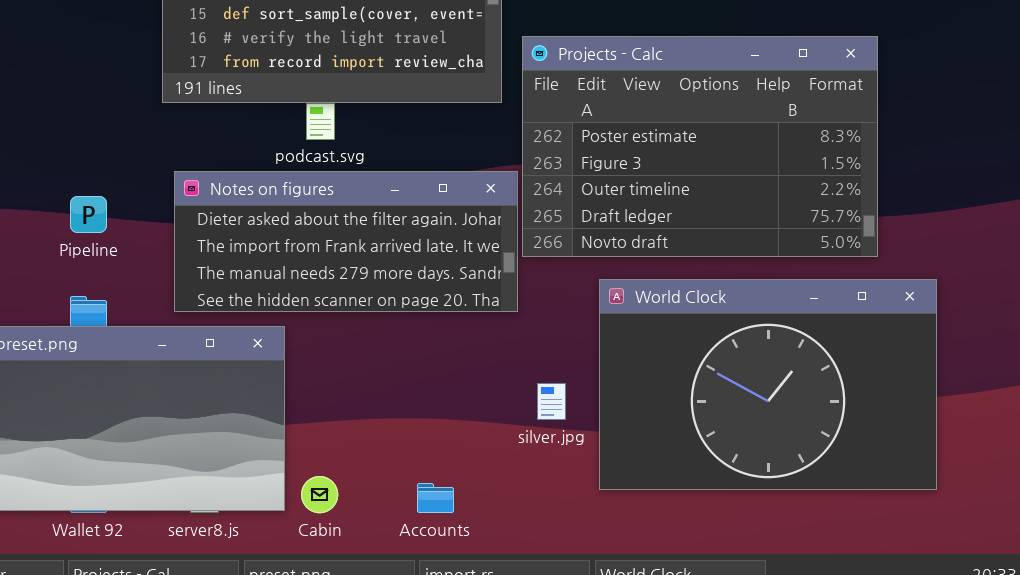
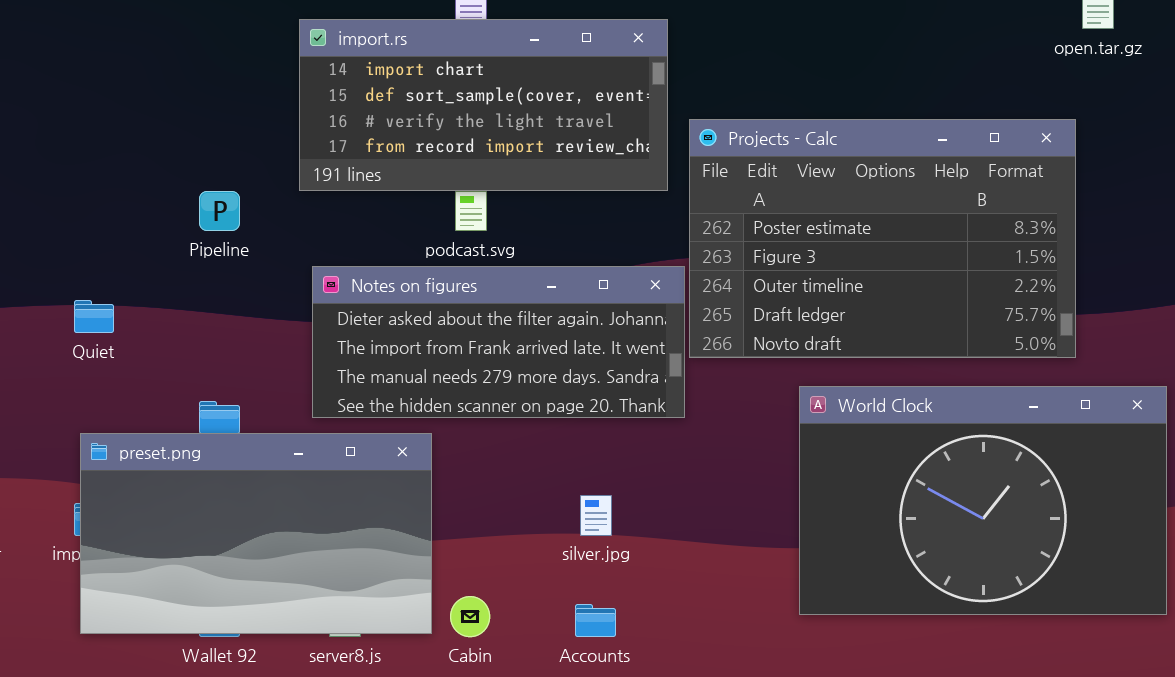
Pipeline: [70,196,107,233] -> [199,191,240,231], moved
World Clock: [599,279,937,490] -> [799,386,1167,615], moved
silver.jpg: [537,383,566,420] -> [580,495,612,536], moved

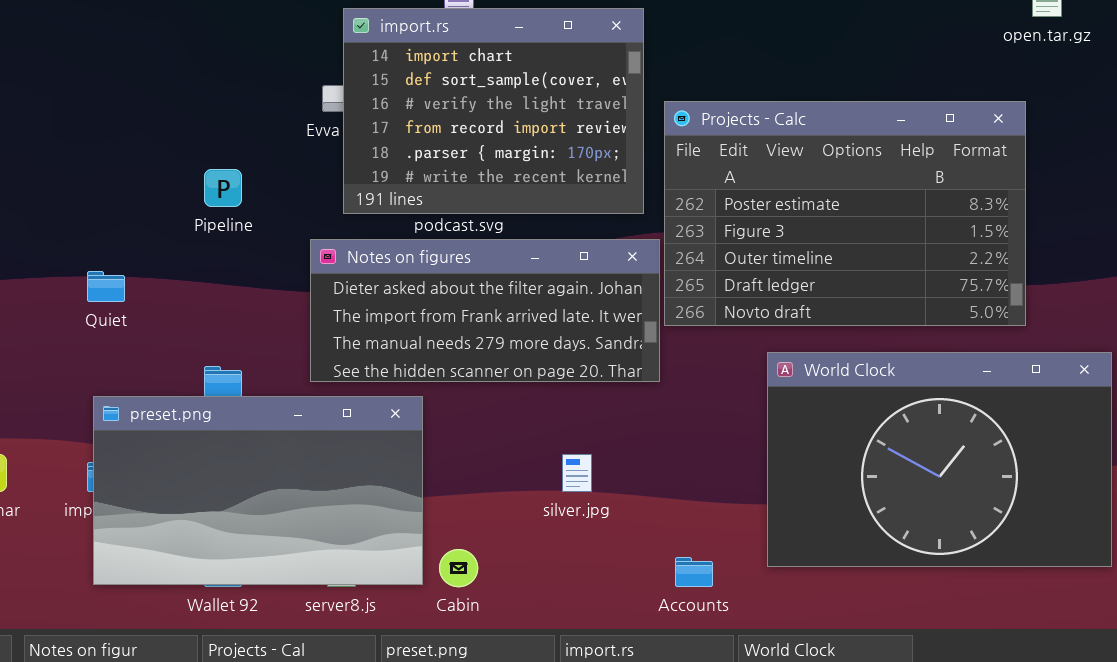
import.rs: [299,19,668,191] -> [343,8,644,214], resized
Accounts: [575,604,616,637] -> [675,557,713,587], moved

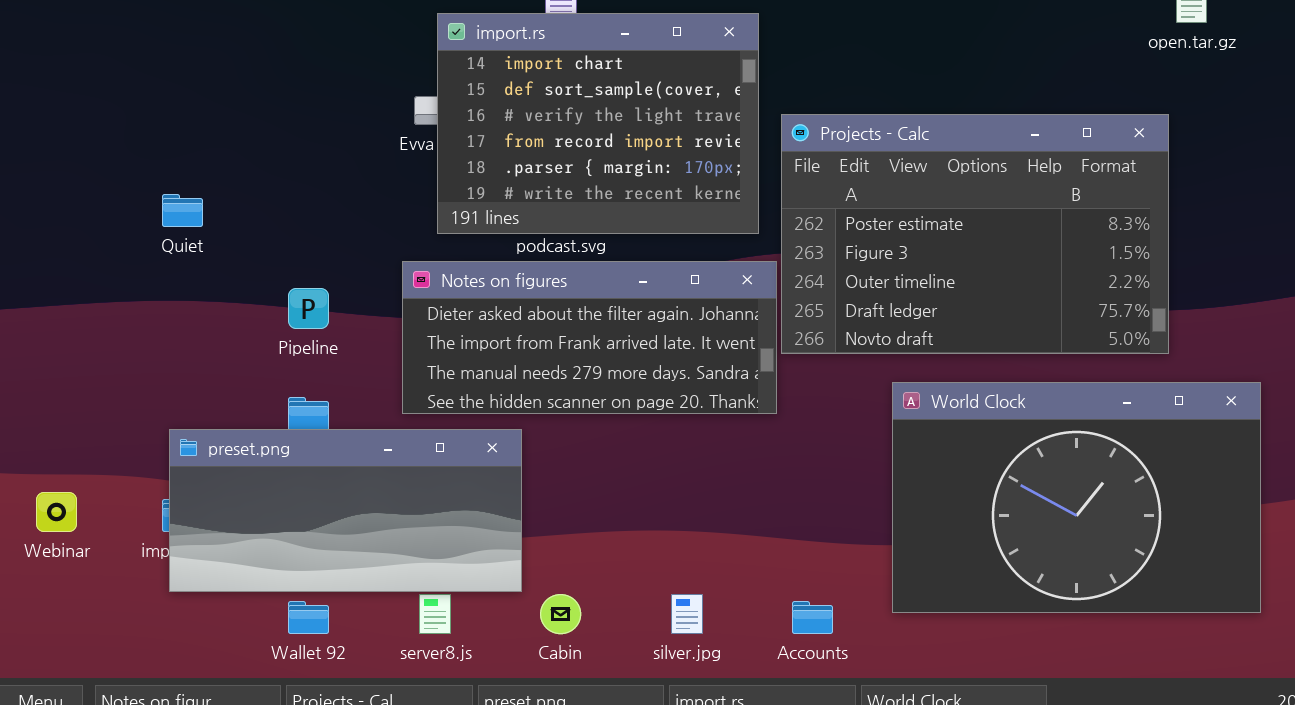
Pipeline: [204,169,242,207] -> [288,288,329,329], moved
Quiet: [87,271,125,302] -> [162,194,203,227], moved
preset.png: [93,396,423,585] -> [169,429,522,592], resized
silver.jpg: [562,454,592,492] -> [671,594,703,634], moved

